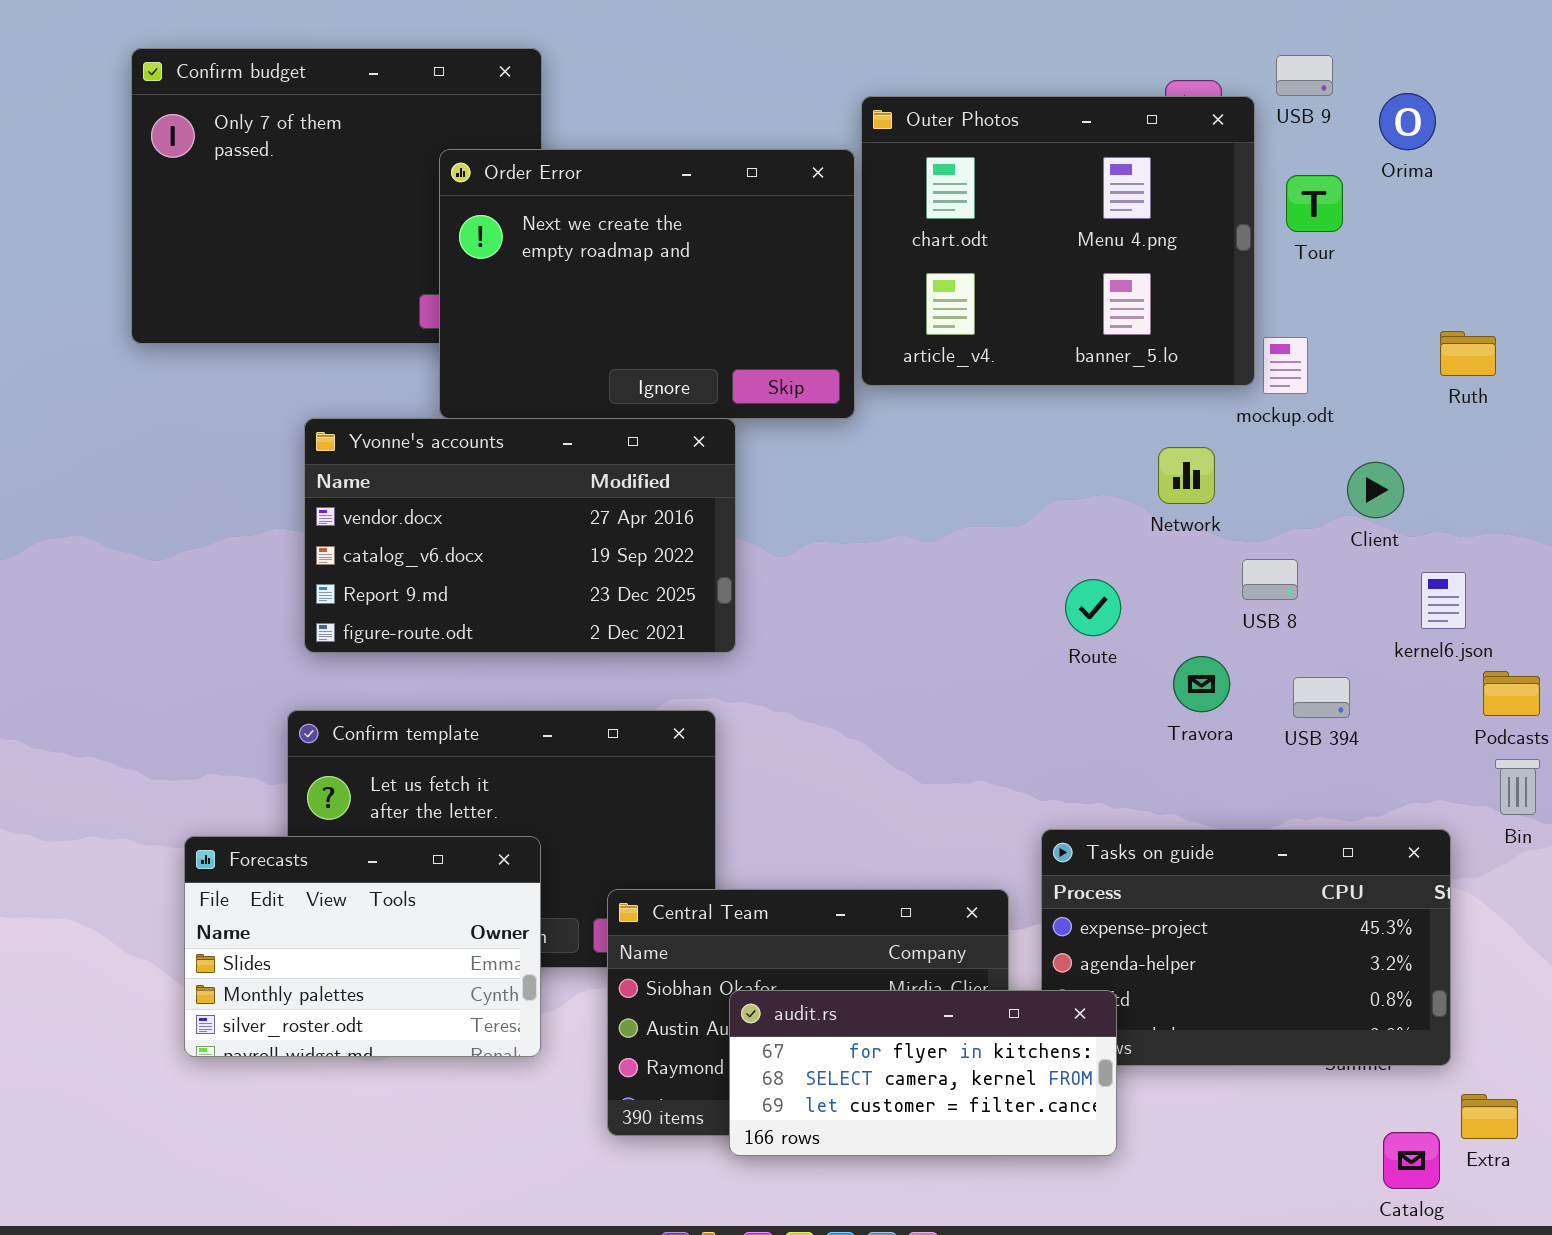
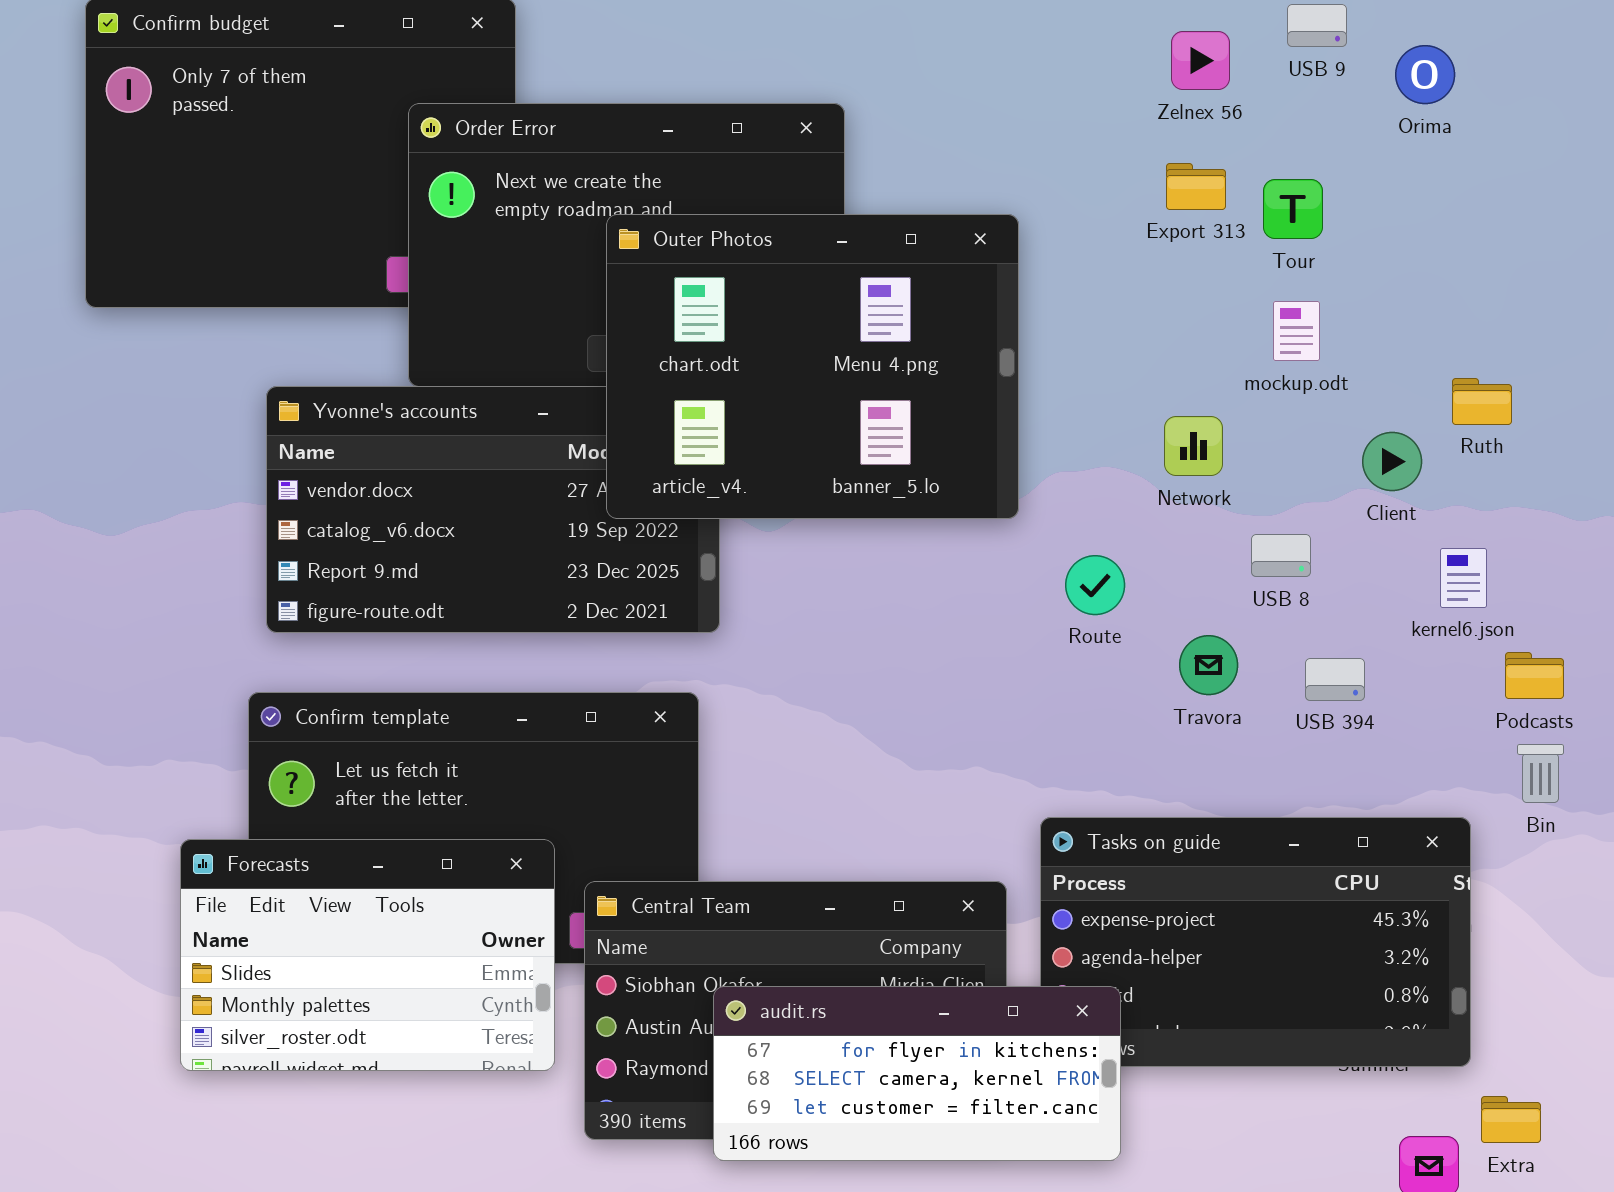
Outer Photos: [861,96,1255,386] -> [606,214,1019,519], moved
Tour: [1286,175,1343,232] -> [1263,179,1323,239], moved
Ruth: [1440,331,1496,376] -> [1452,378,1512,425], moved
Forecasts: [184,836,541,1057] -> [180,839,555,1071], moved

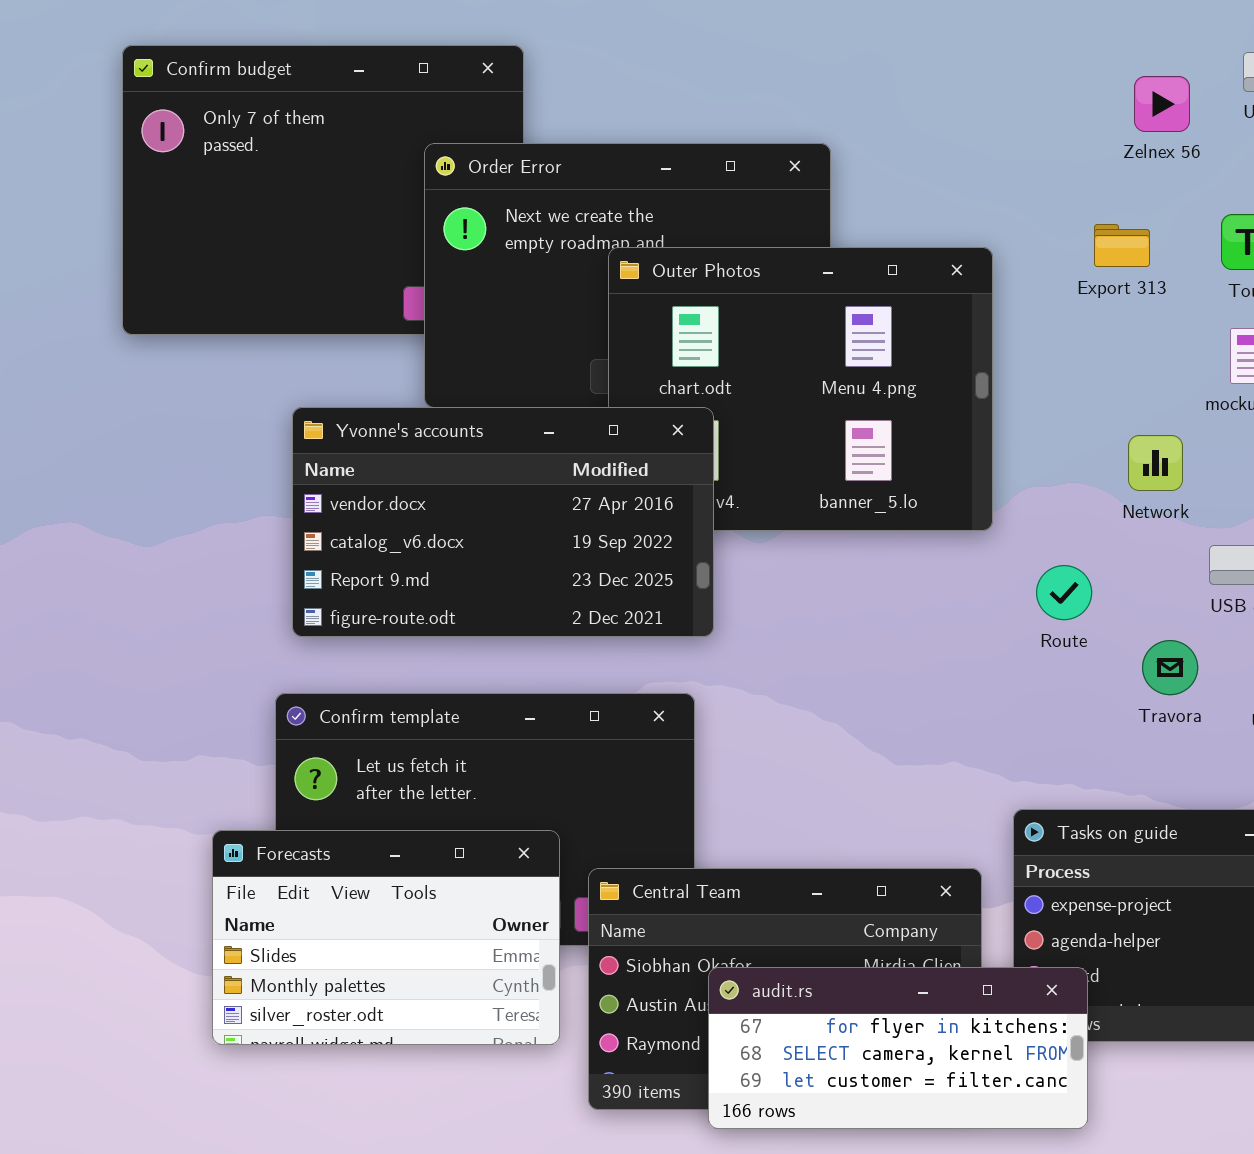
Export 313: [1166,163,1226,210] -> [1094,224,1150,267], moved
Yvonne's accounts: [266,386,720,633] -> [292,407,714,637], raised

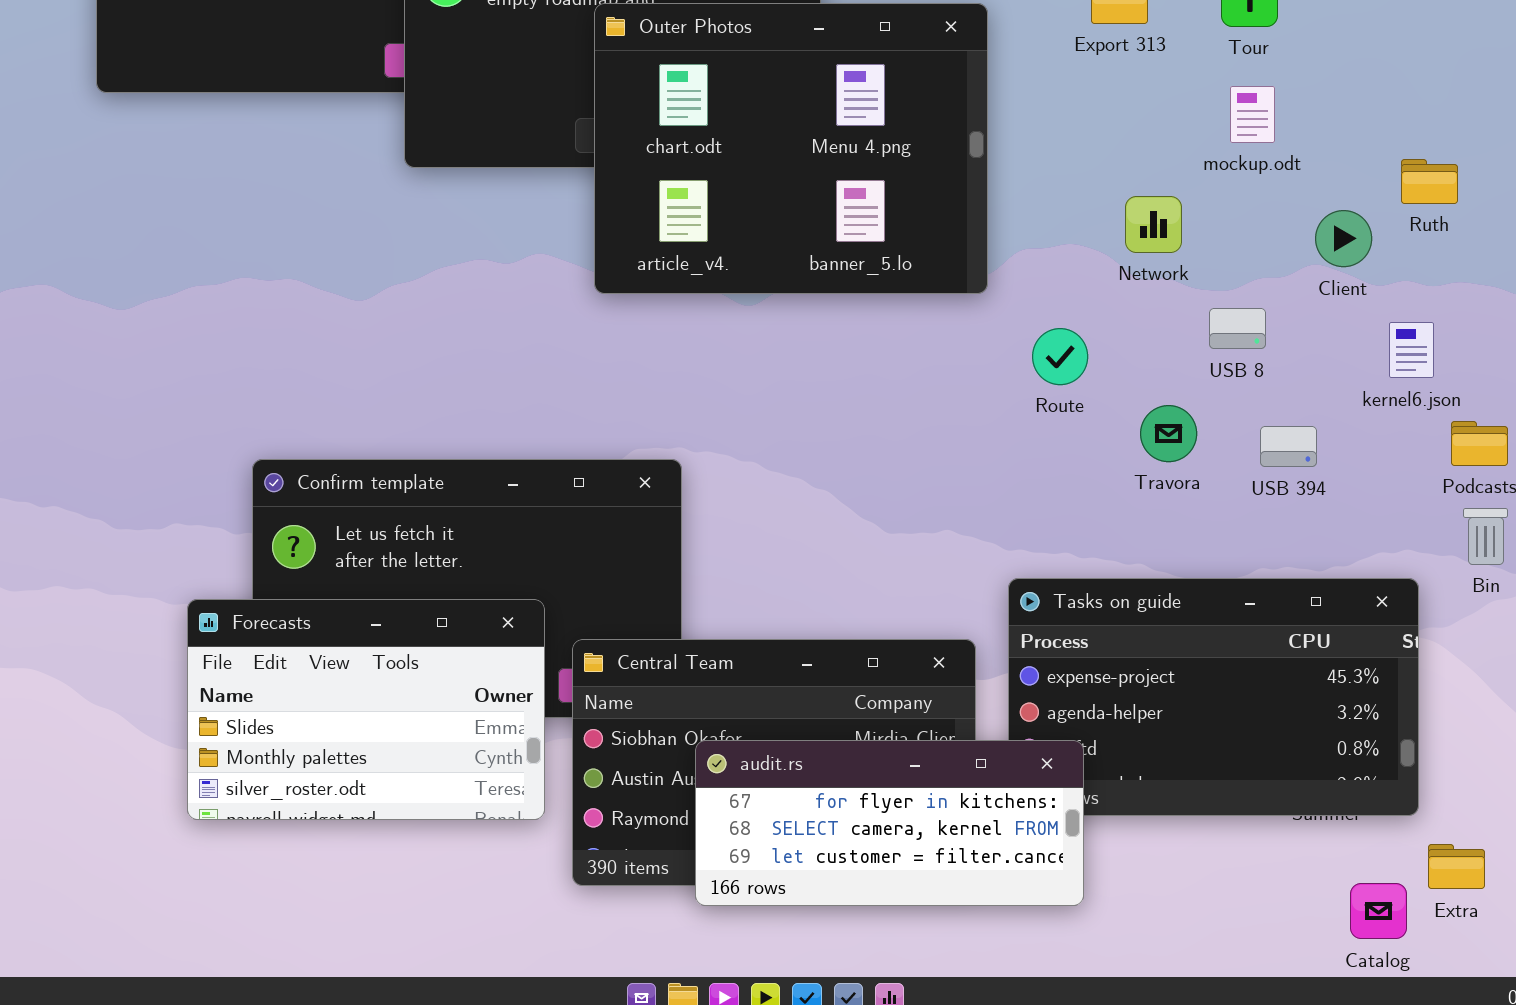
Yvonne's accounts: [292,407,714,637] -> none, closed

